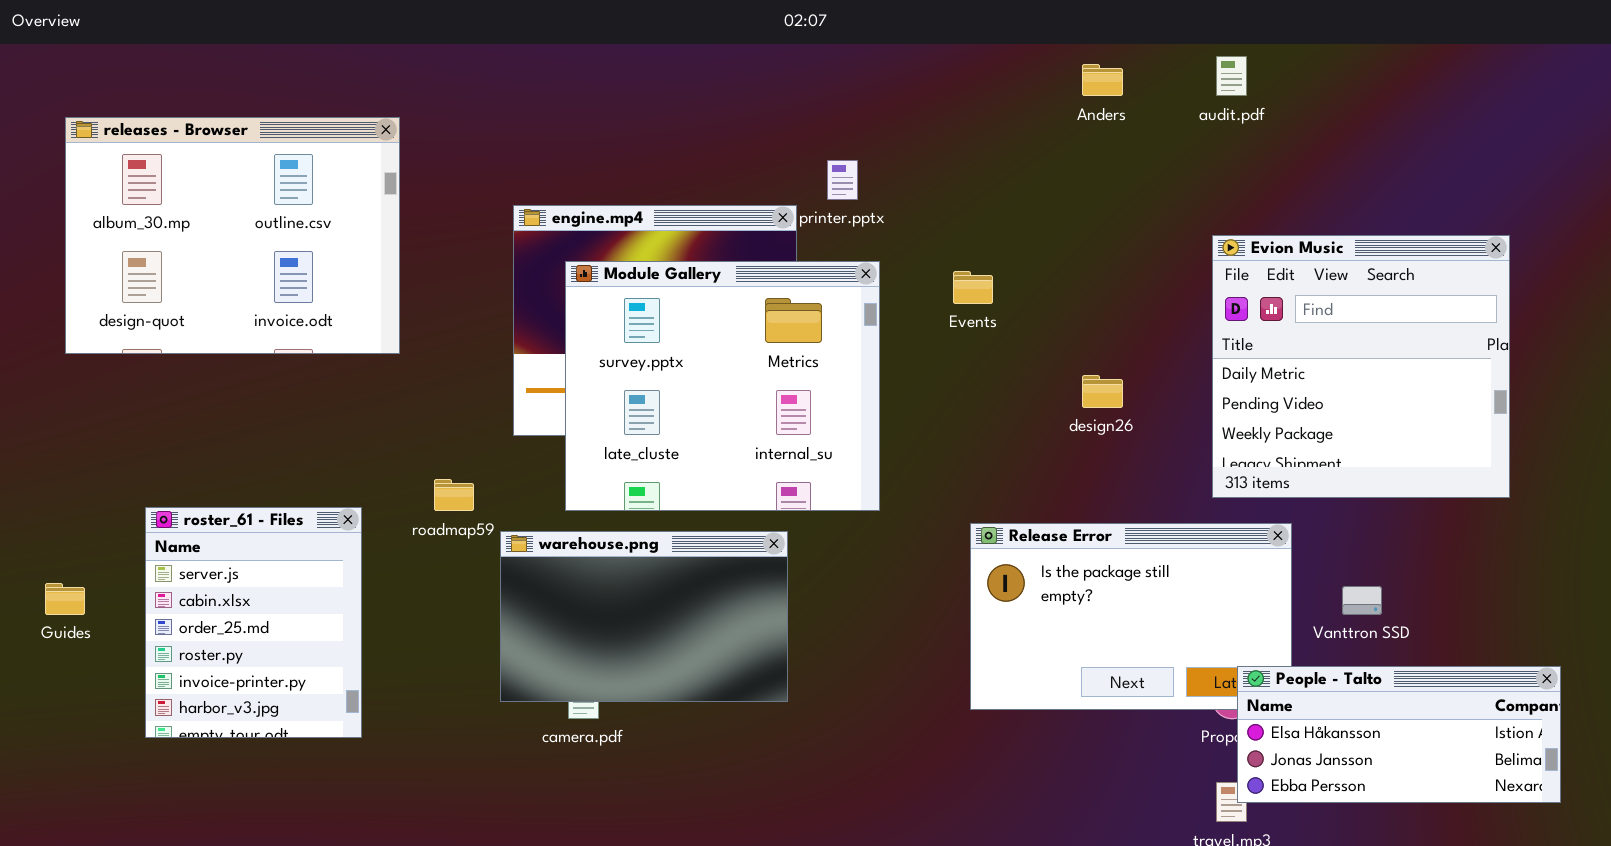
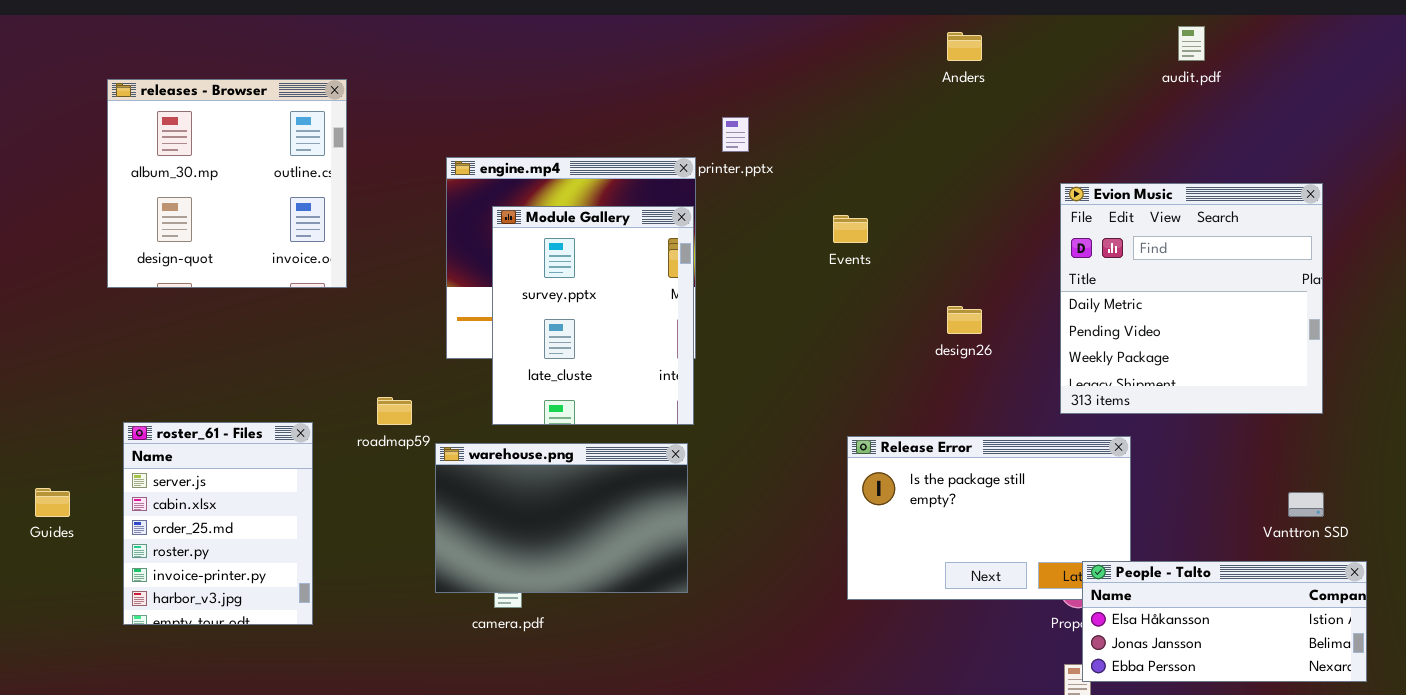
audit.pdf: [1216,56,1247,96] -> [1178,26,1205,61], moved
releases - Browser: [65,117,400,354] -> [107,79,347,288], resized
Module Gallery: [565,261,880,511] -> [492,206,694,425], resized
Vanttron SSD: [1342,586,1382,615] -> [1288,492,1324,517], moved

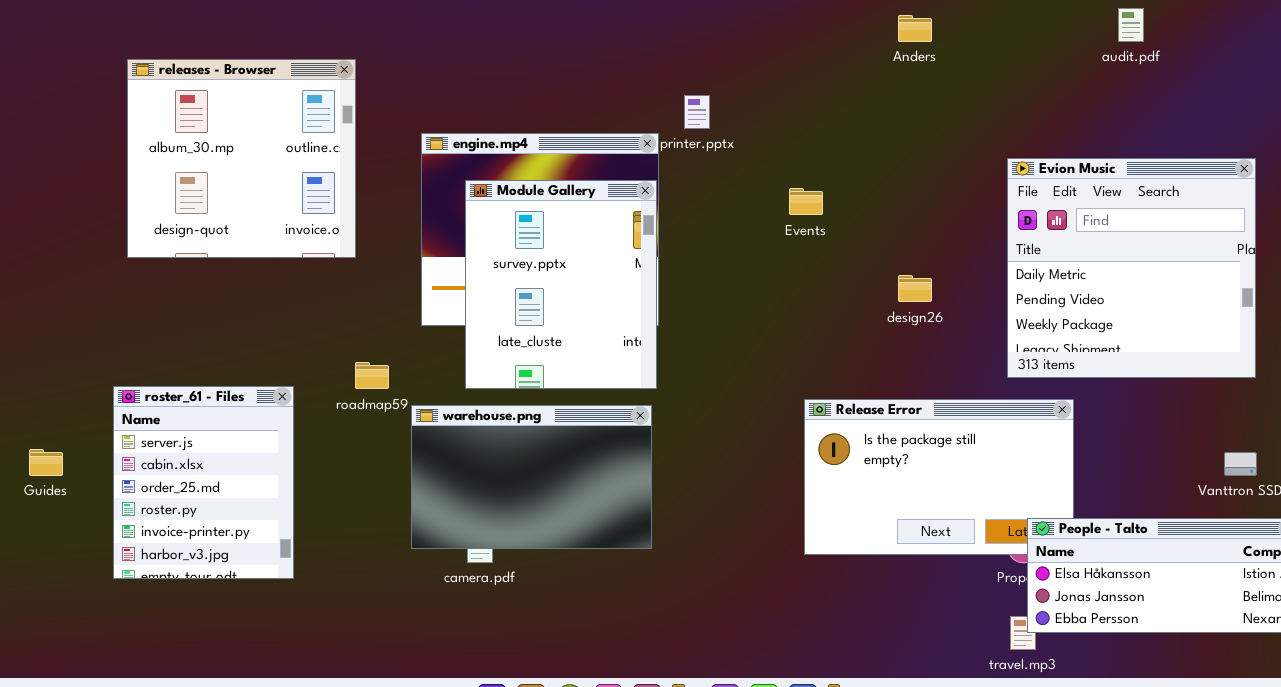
releases - Browser: [107,79,347,288] -> [127,59,356,258], moved

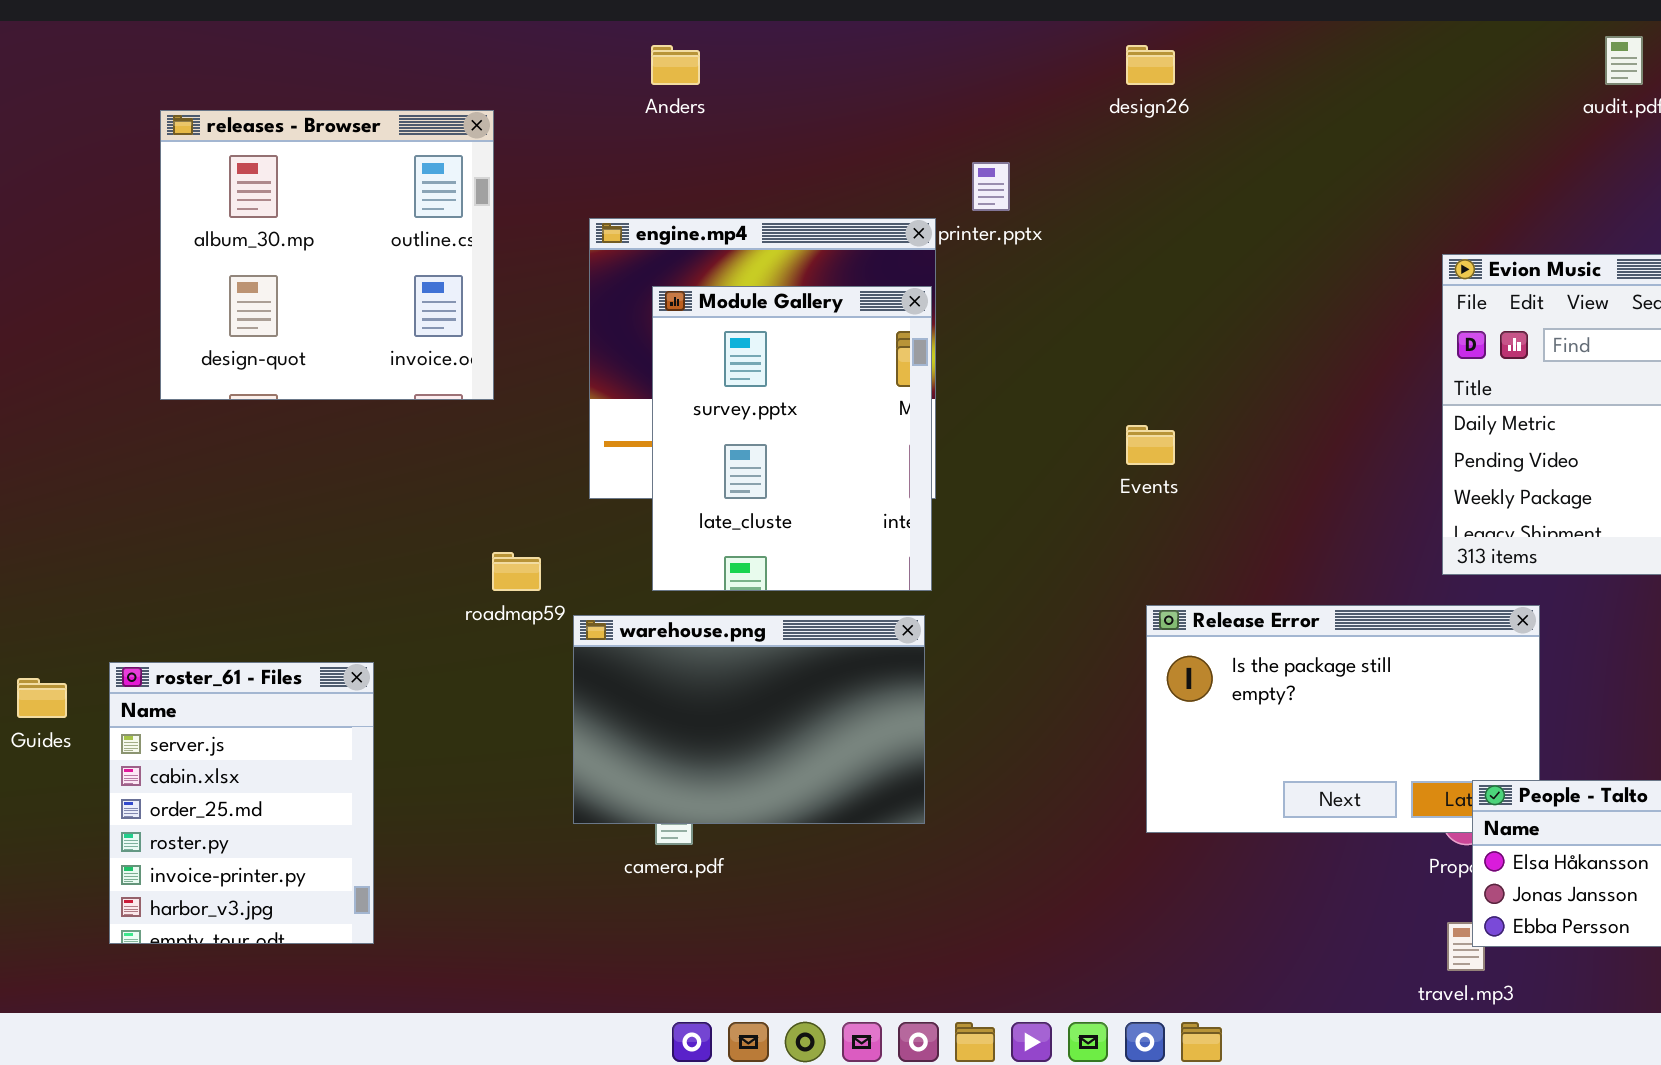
Anders: [898,15,932,42] -> [651,45,700,85], moved
Events: [789,188,823,215] -> [1126,425,1175,465], moved
design26: [898,275,932,302] -> [1126,45,1175,85], moved
roster_61 - Files: [113,386,294,579] -> [109,662,374,944], moved

